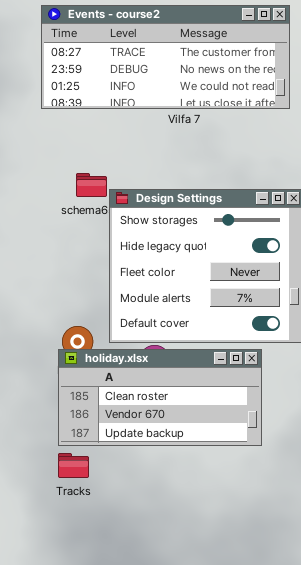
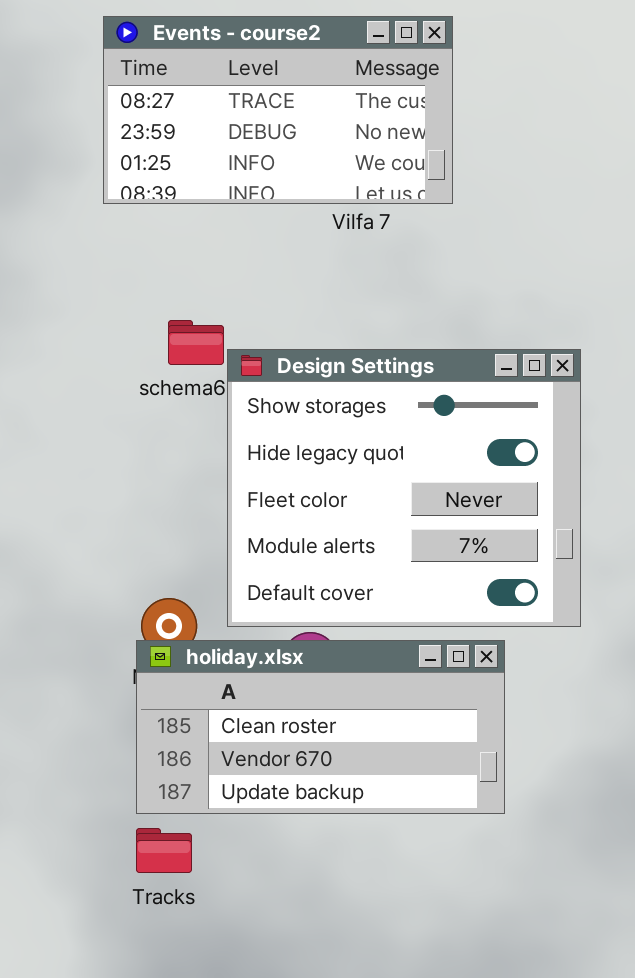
Events - course2: [41,5,290,109] -> [103,16,453,204], resized

